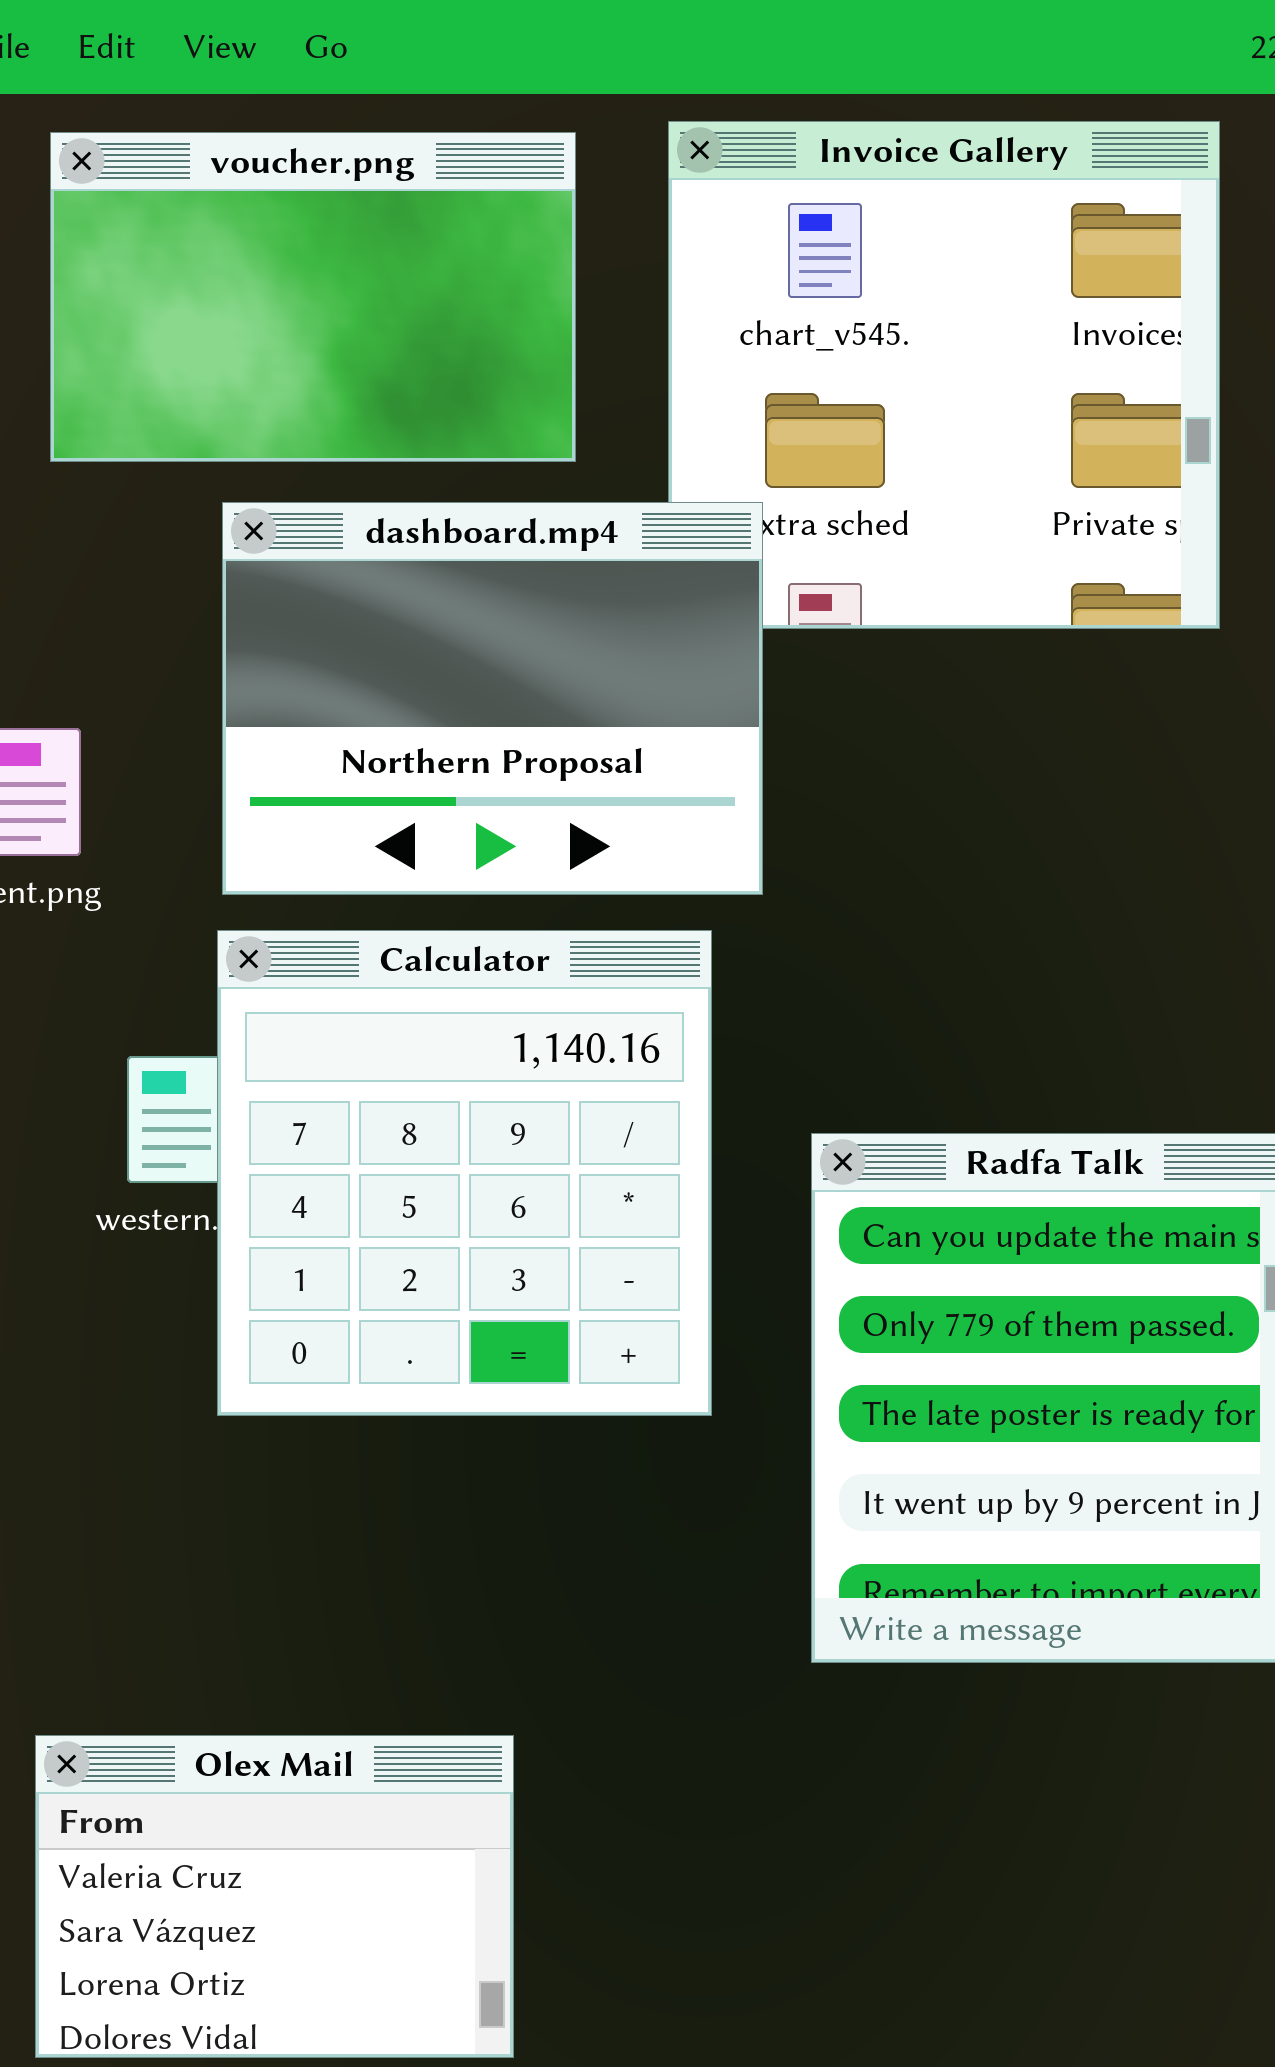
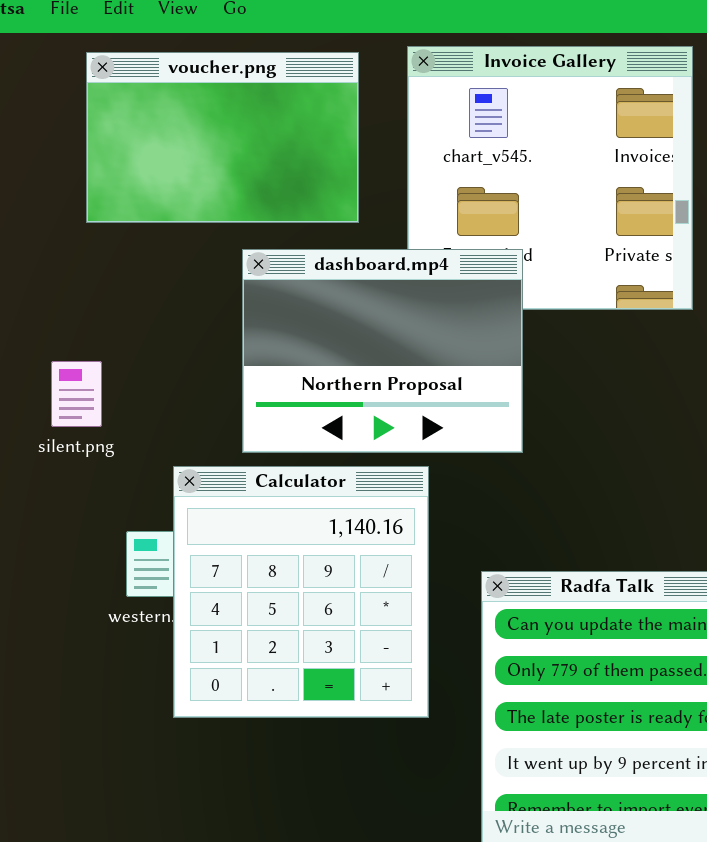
dashboard.mp4: [222,502,763,895] -> [242,249,523,453], moved

